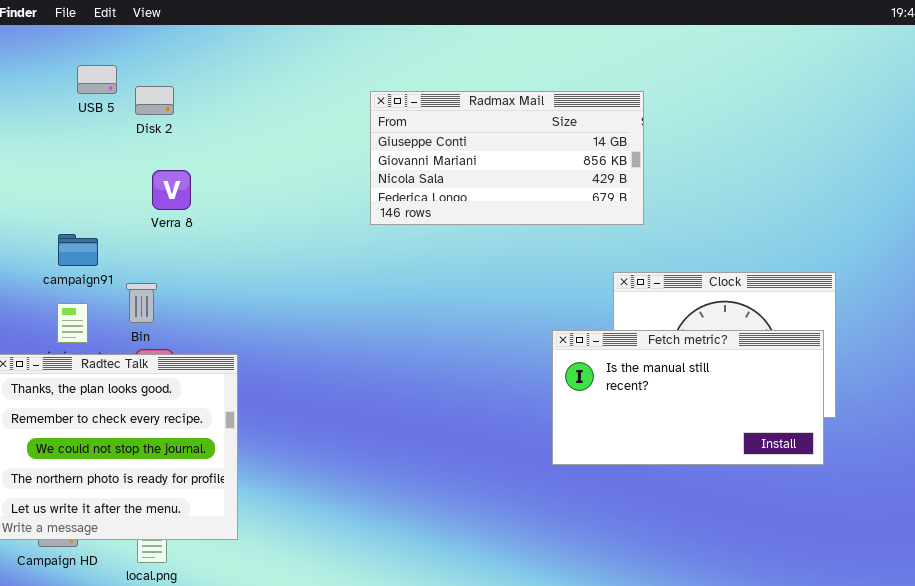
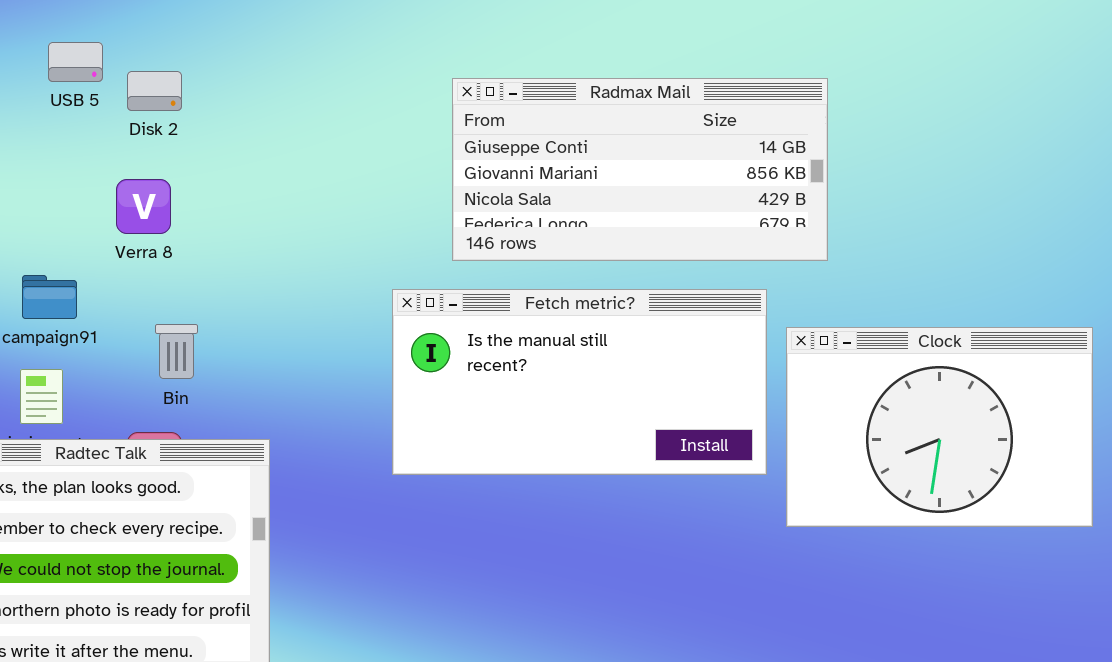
Verra 8: [152,170,191,210] -> [116,179,171,234], moved
Bin: [126,283,157,323] -> [155,324,198,379], moved
Fetch metric?: [552,330,824,465] -> [392,289,767,475], moved

